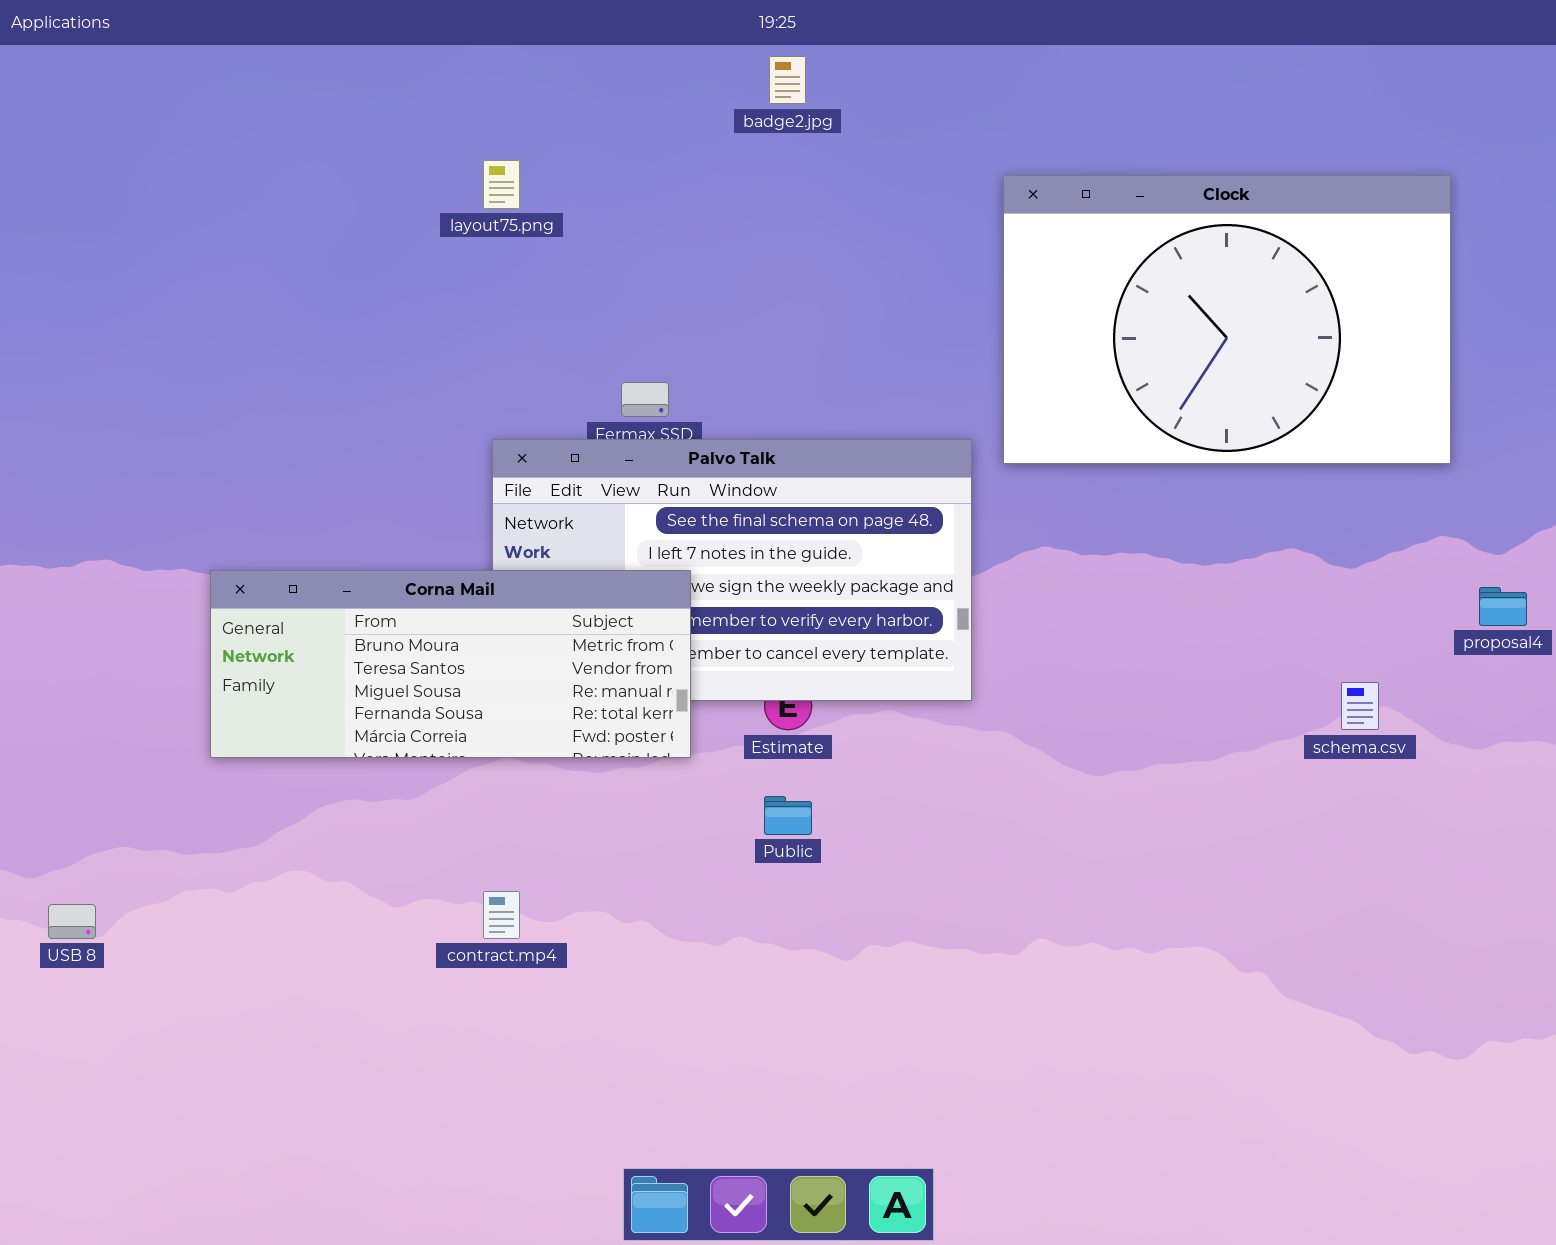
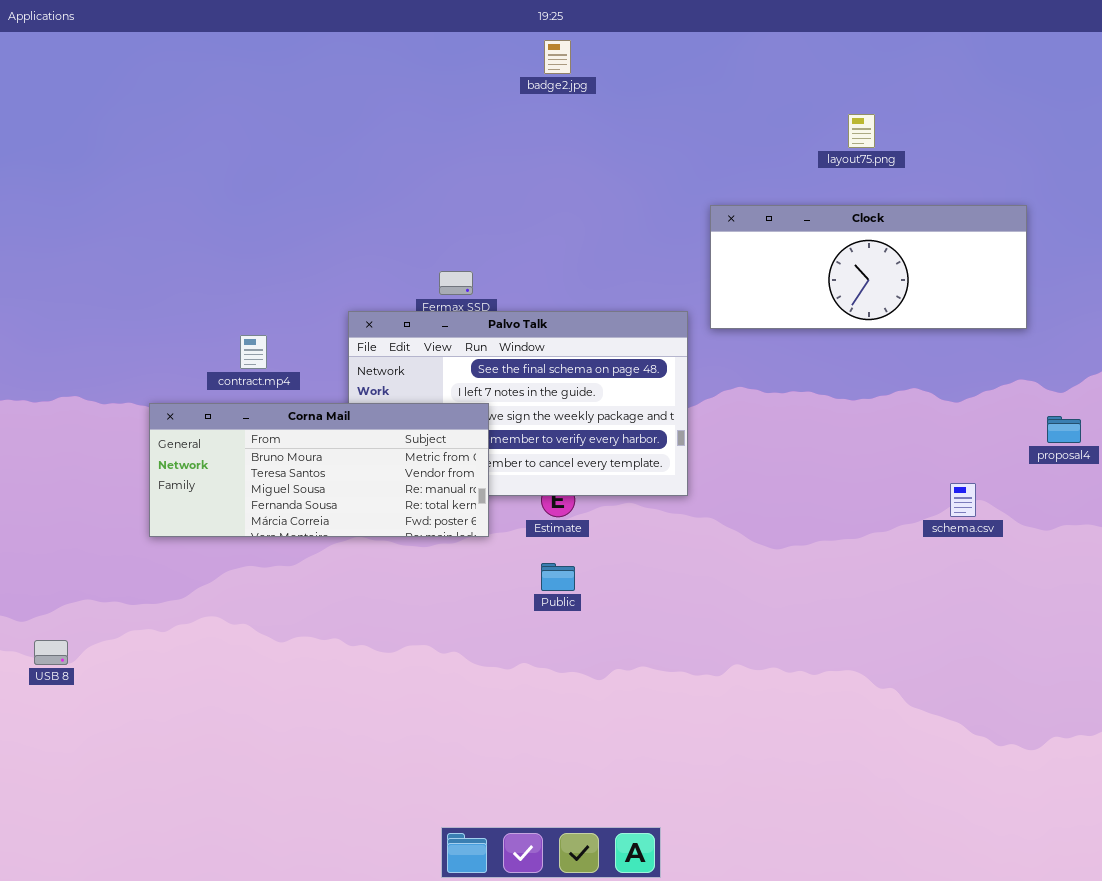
layout75.png: [483,160,520,209] -> [848,114,875,148], moved
Clock: [1003,175,1451,464] -> [710,205,1027,329], resized
contract.mp4: [483,891,520,939] -> [240,335,267,369], moved

